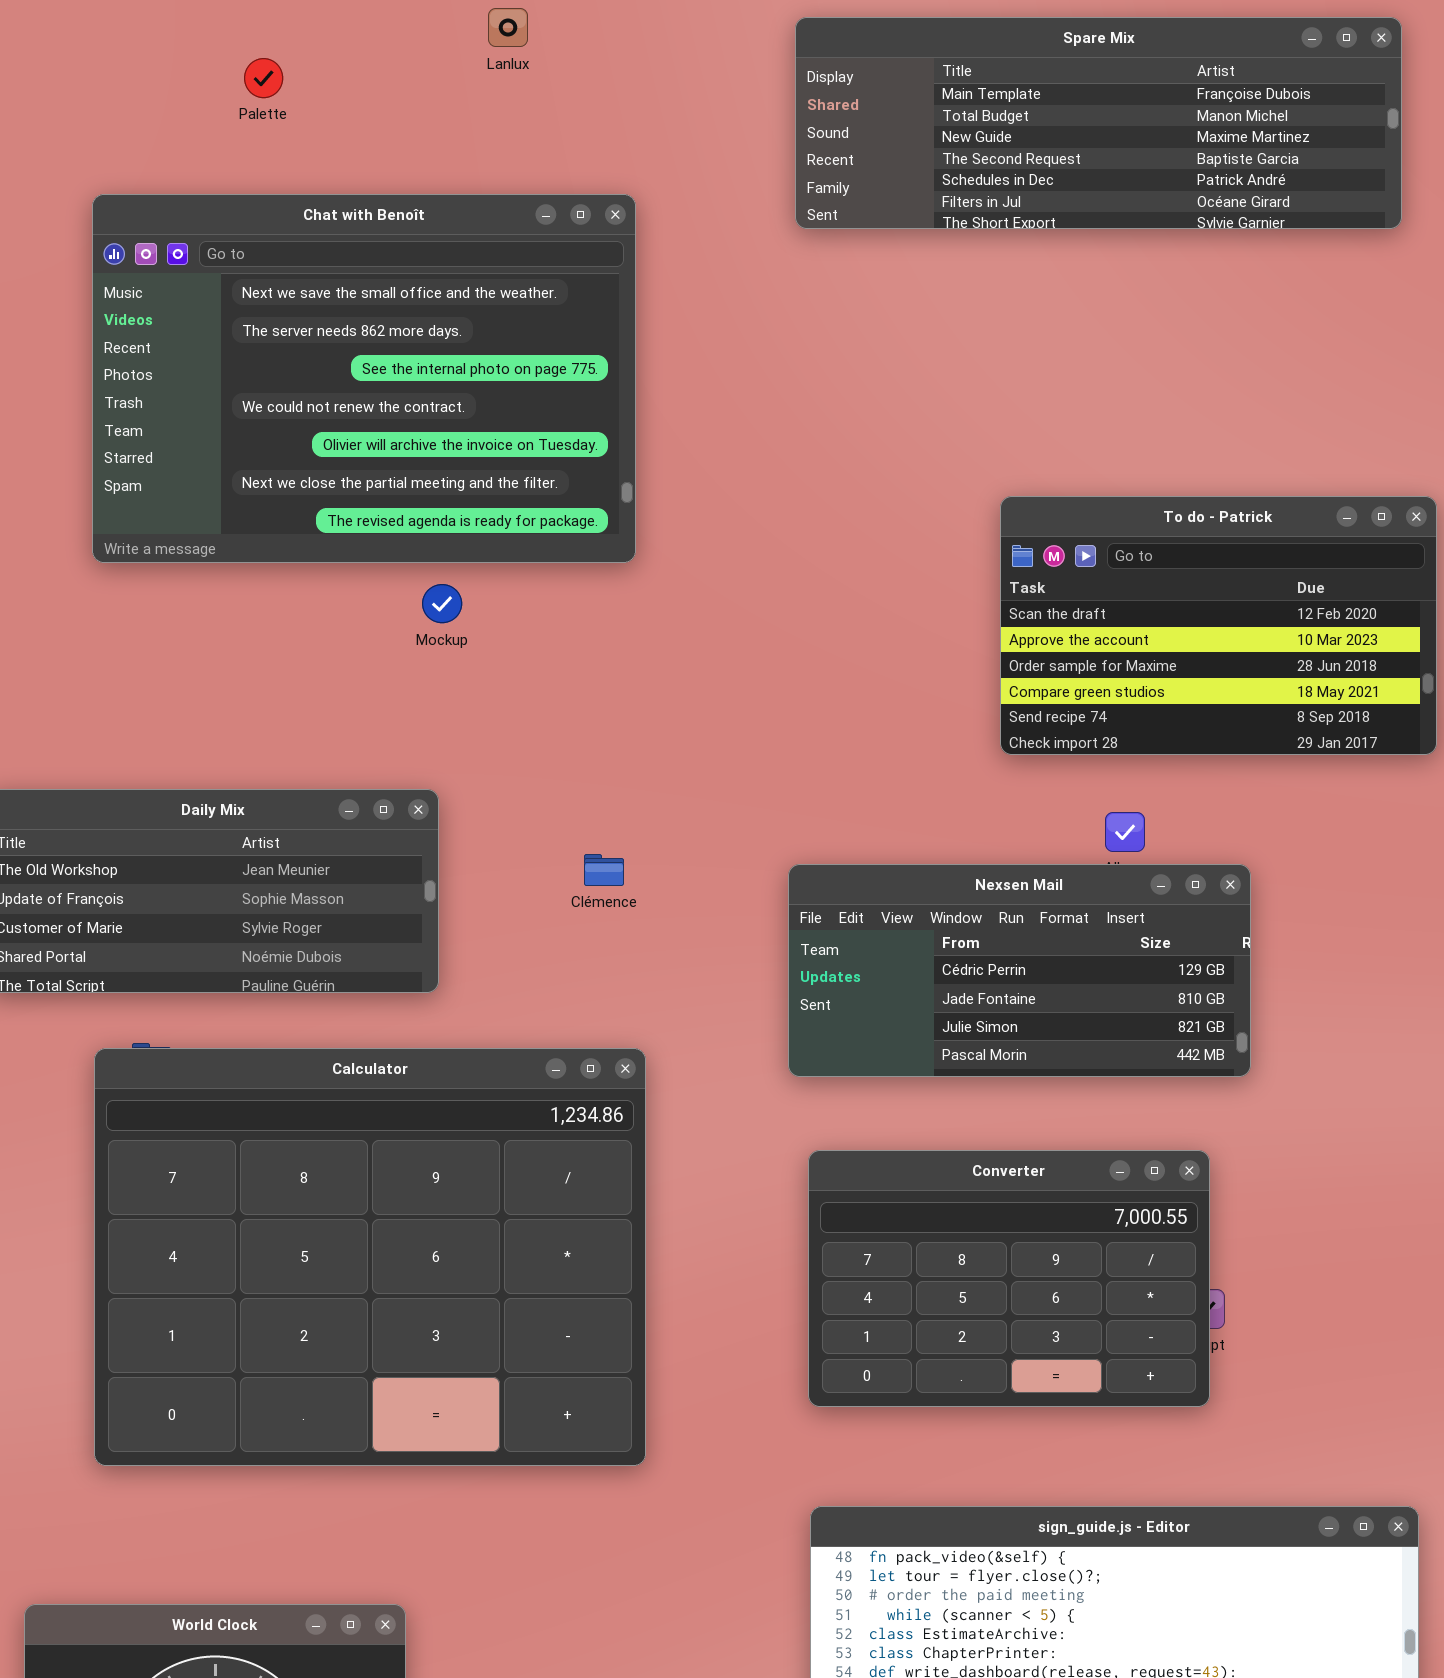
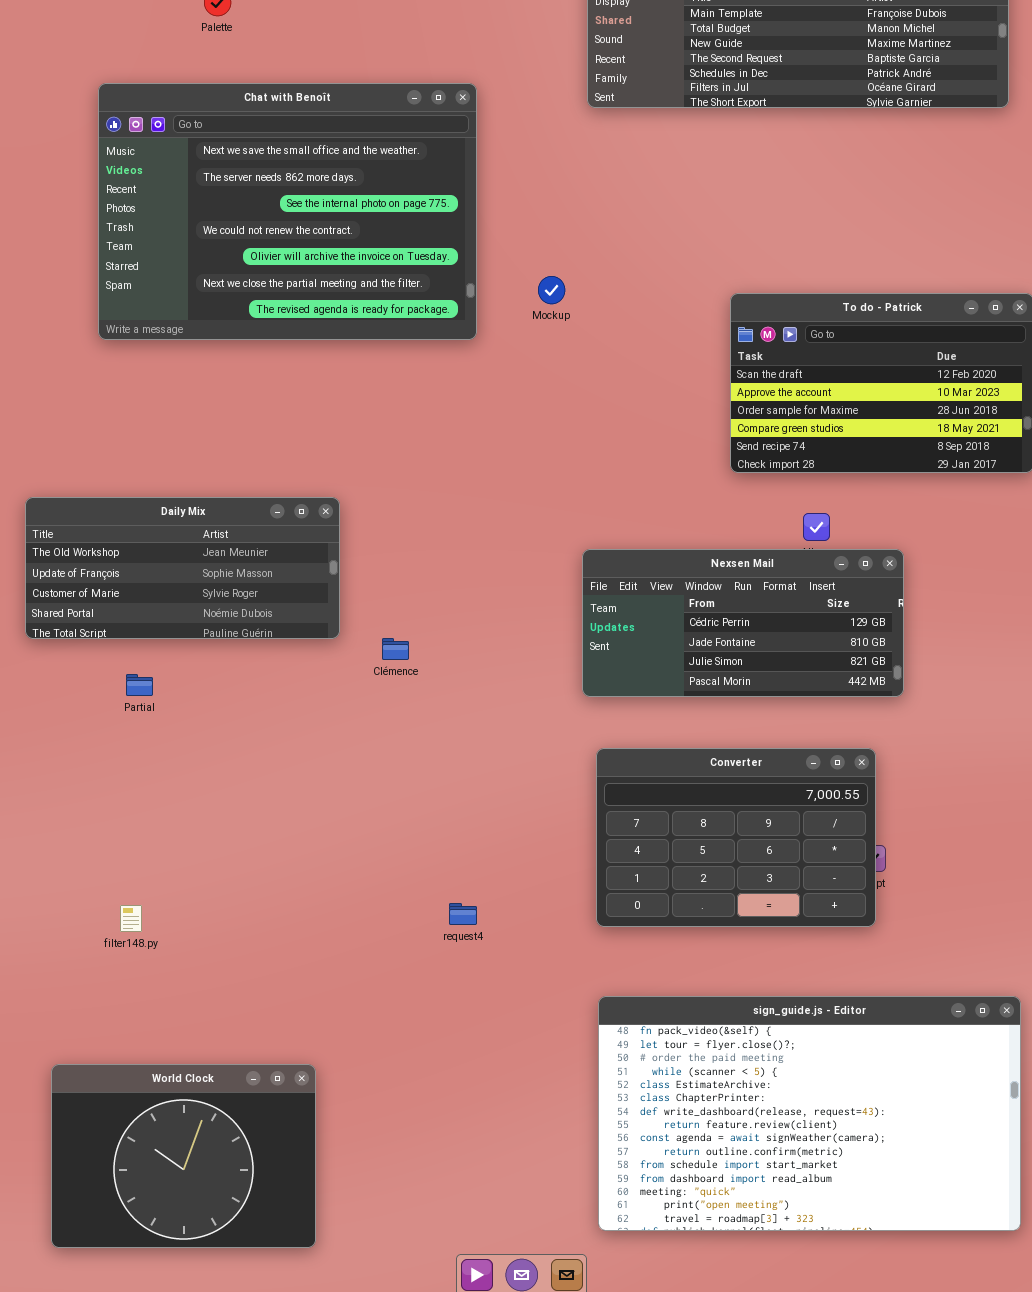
Mockup: [422,584,462,623] -> [538,276,565,304], moved
Clémence: [584,854,624,886] -> [382,638,409,660], moved
Calculator: [94,1048,646,1466] -> none, closed

